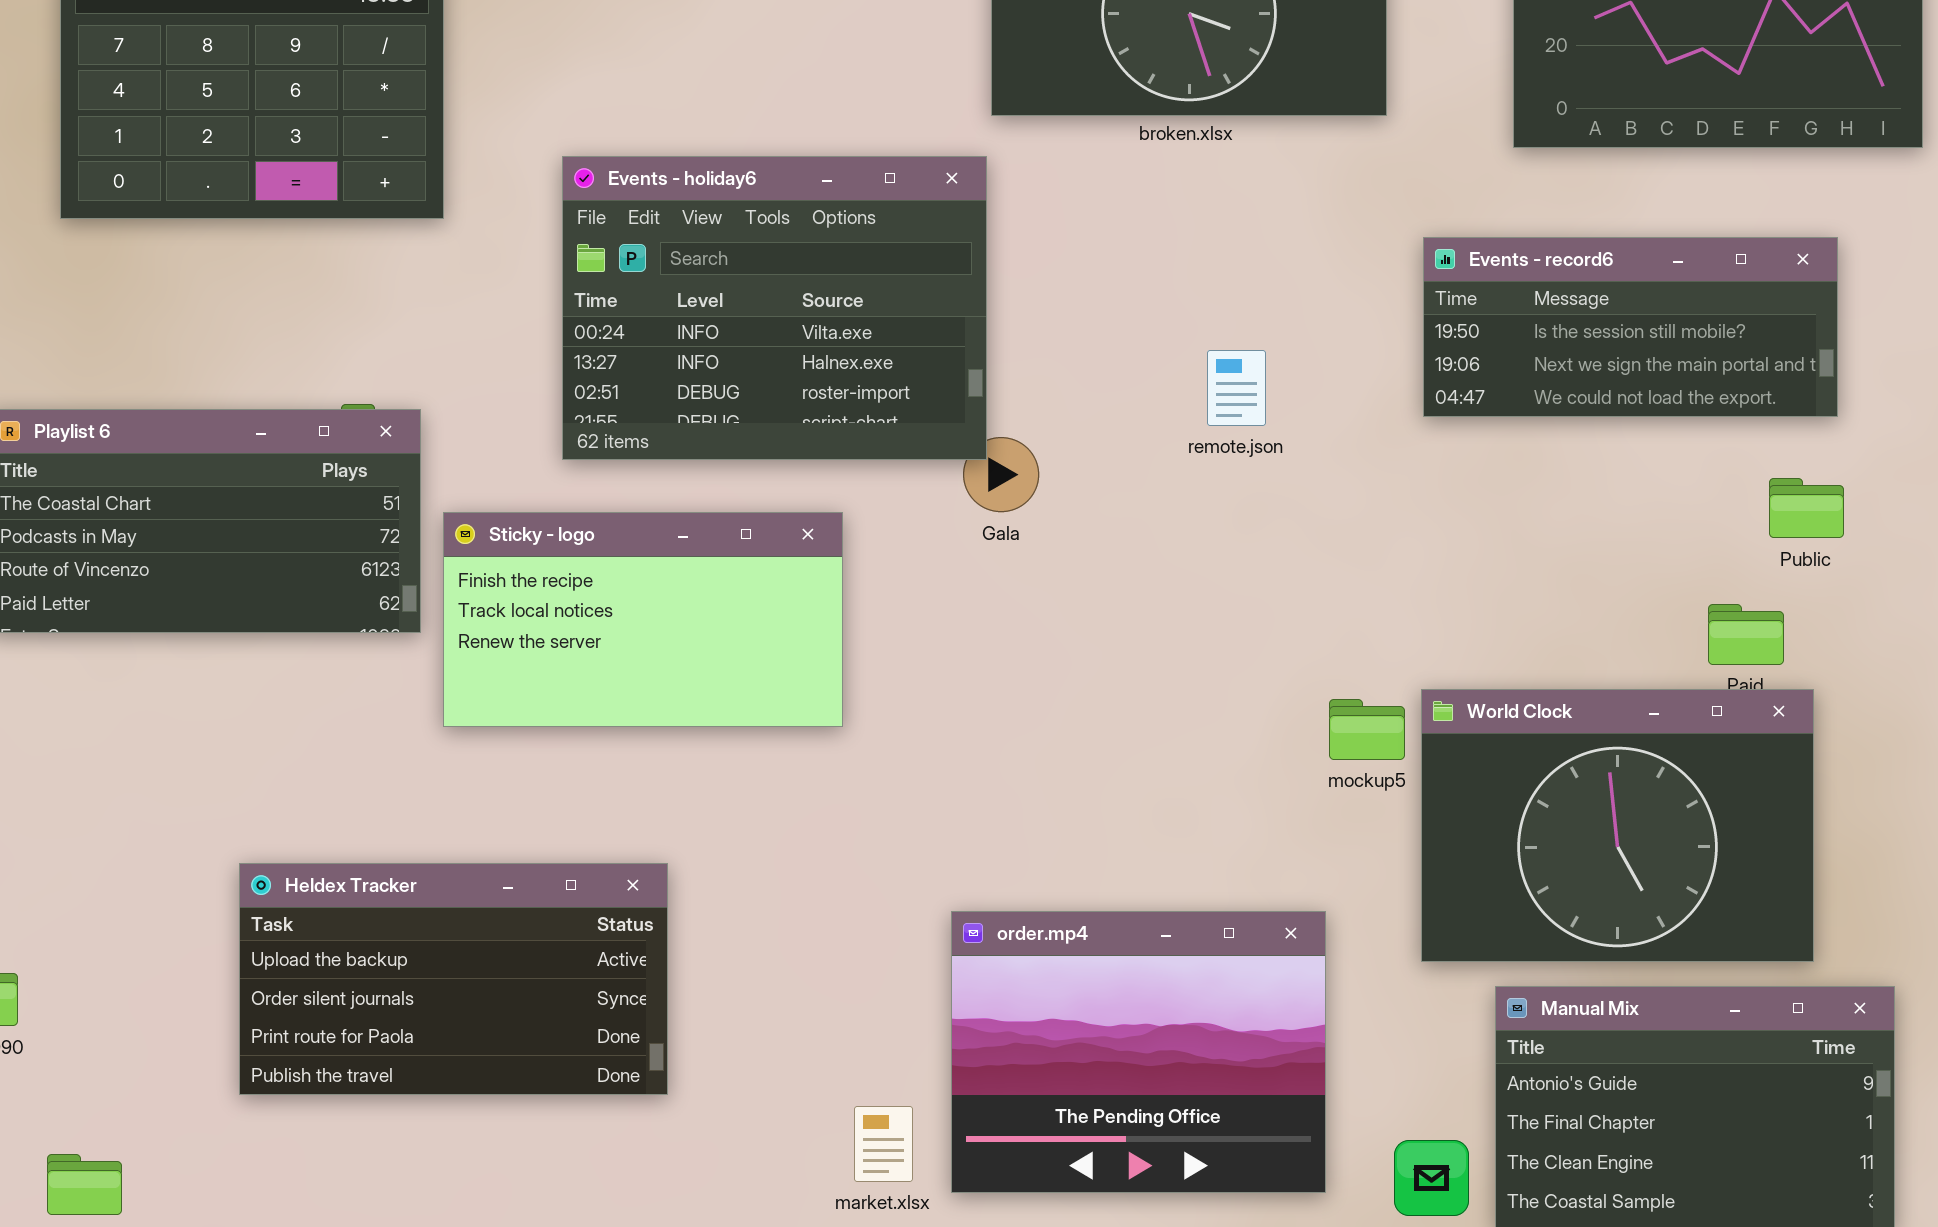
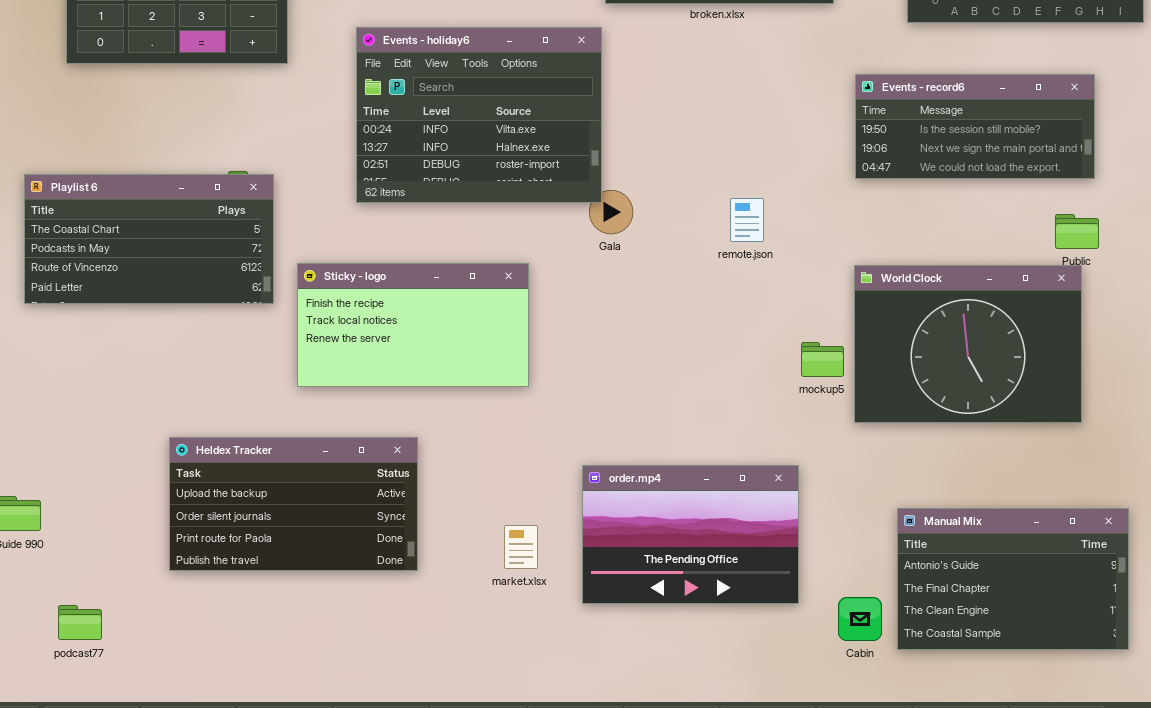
remote.json: [1207,350,1266,426] -> [730,198,764,242], moved
Sticky - logo: [443,512,843,727] -> [297,263,529,387], moved
World Clock: [1421,689,1814,962] -> [854,265,1082,423], moved
order.mp4: [951,911,1326,1193] -> [582,465,799,604], resized
market.xlsx: [854,1106,913,1182] -> [504,525,538,569], moved

